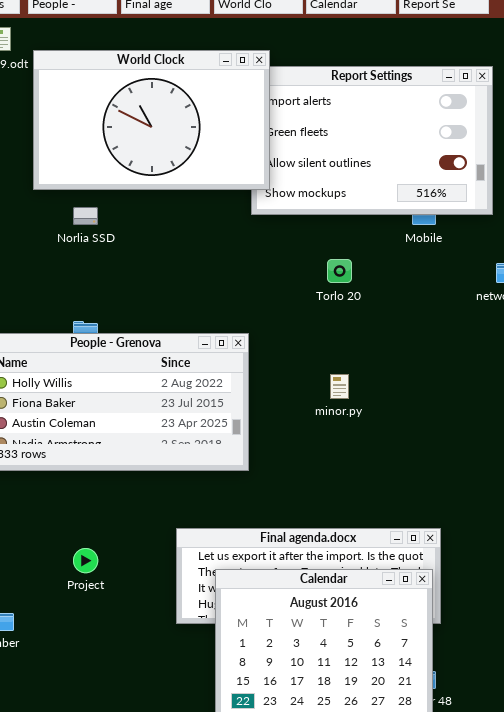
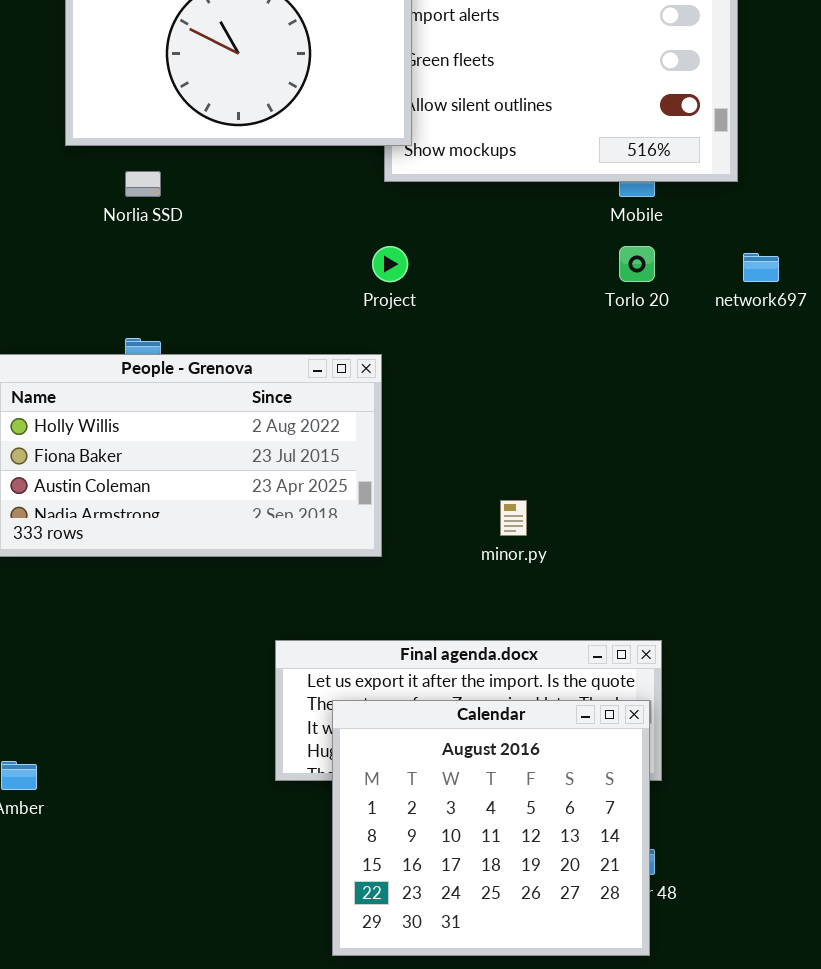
Torlo 20: [327,259,352,283] -> [619,246,655,282], moved
minor.py: [330,374,349,399] -> [500,500,527,536], moved
Project: [73,548,98,573] -> [372,246,408,282], moved

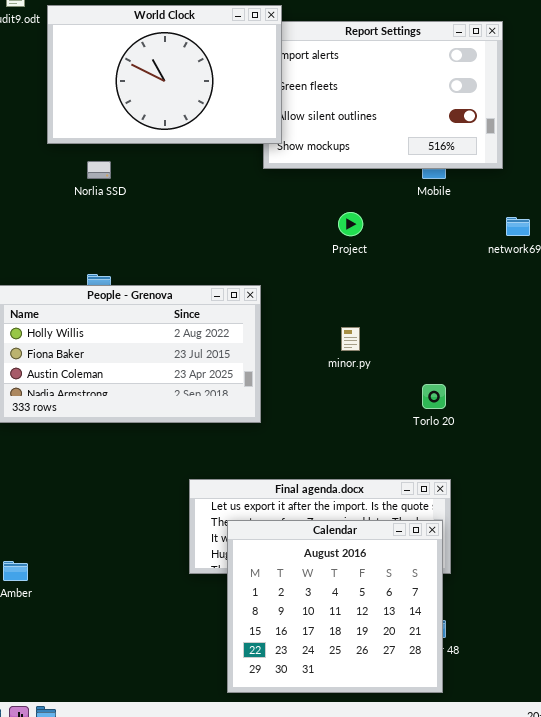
Project: [372,246,408,282] -> [338,212,363,236], moved
Torlo 20: [619,246,655,282] -> [422,384,446,409], moved
minor.py: [500,500,527,536] -> [341,327,360,351], moved

